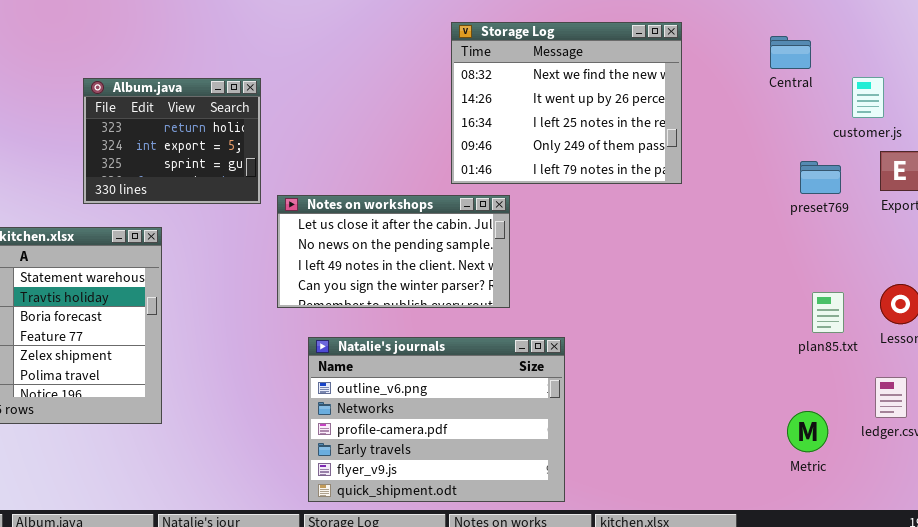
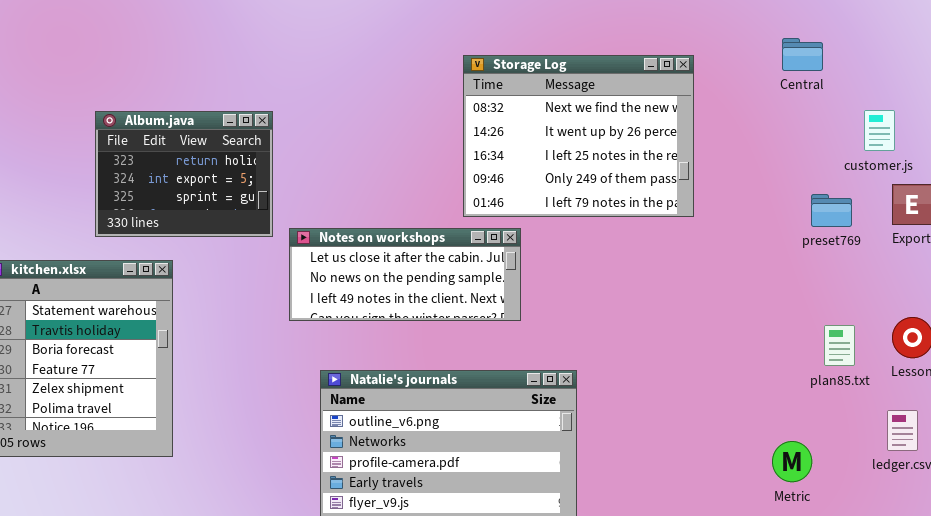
Central: [770,36,811,69] -> [782,38,823,71], moved
Notes on workshops: [277,195,510,308] -> [289,228,521,321], resized
Metric: [787,411,828,452] -> [772,441,812,482], moved

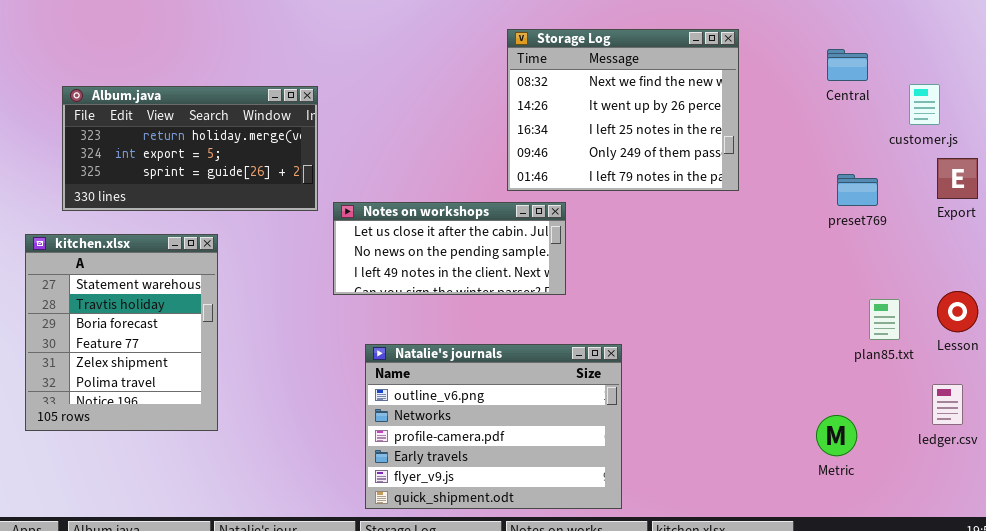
Central: [782,38,823,71] -> [827,49,868,81], moved
Album.java: [95,111,273,237] -> [62,86,318,211], resized
preset769: [811,194,852,227] -> [837,174,878,206], moved

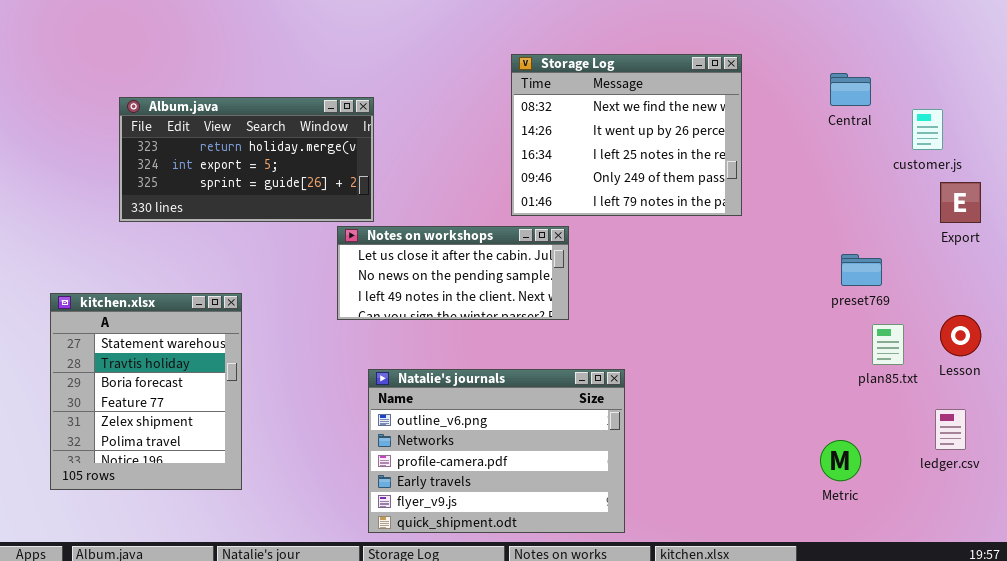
Album.java: [62,86,318,211] -> [119,97,374,222], moved
preset769: [837,174,878,206] -> [841,254,882,286], moved
kitchen.xlsx: [25,234,218,431] -> [50,293,242,490], moved

